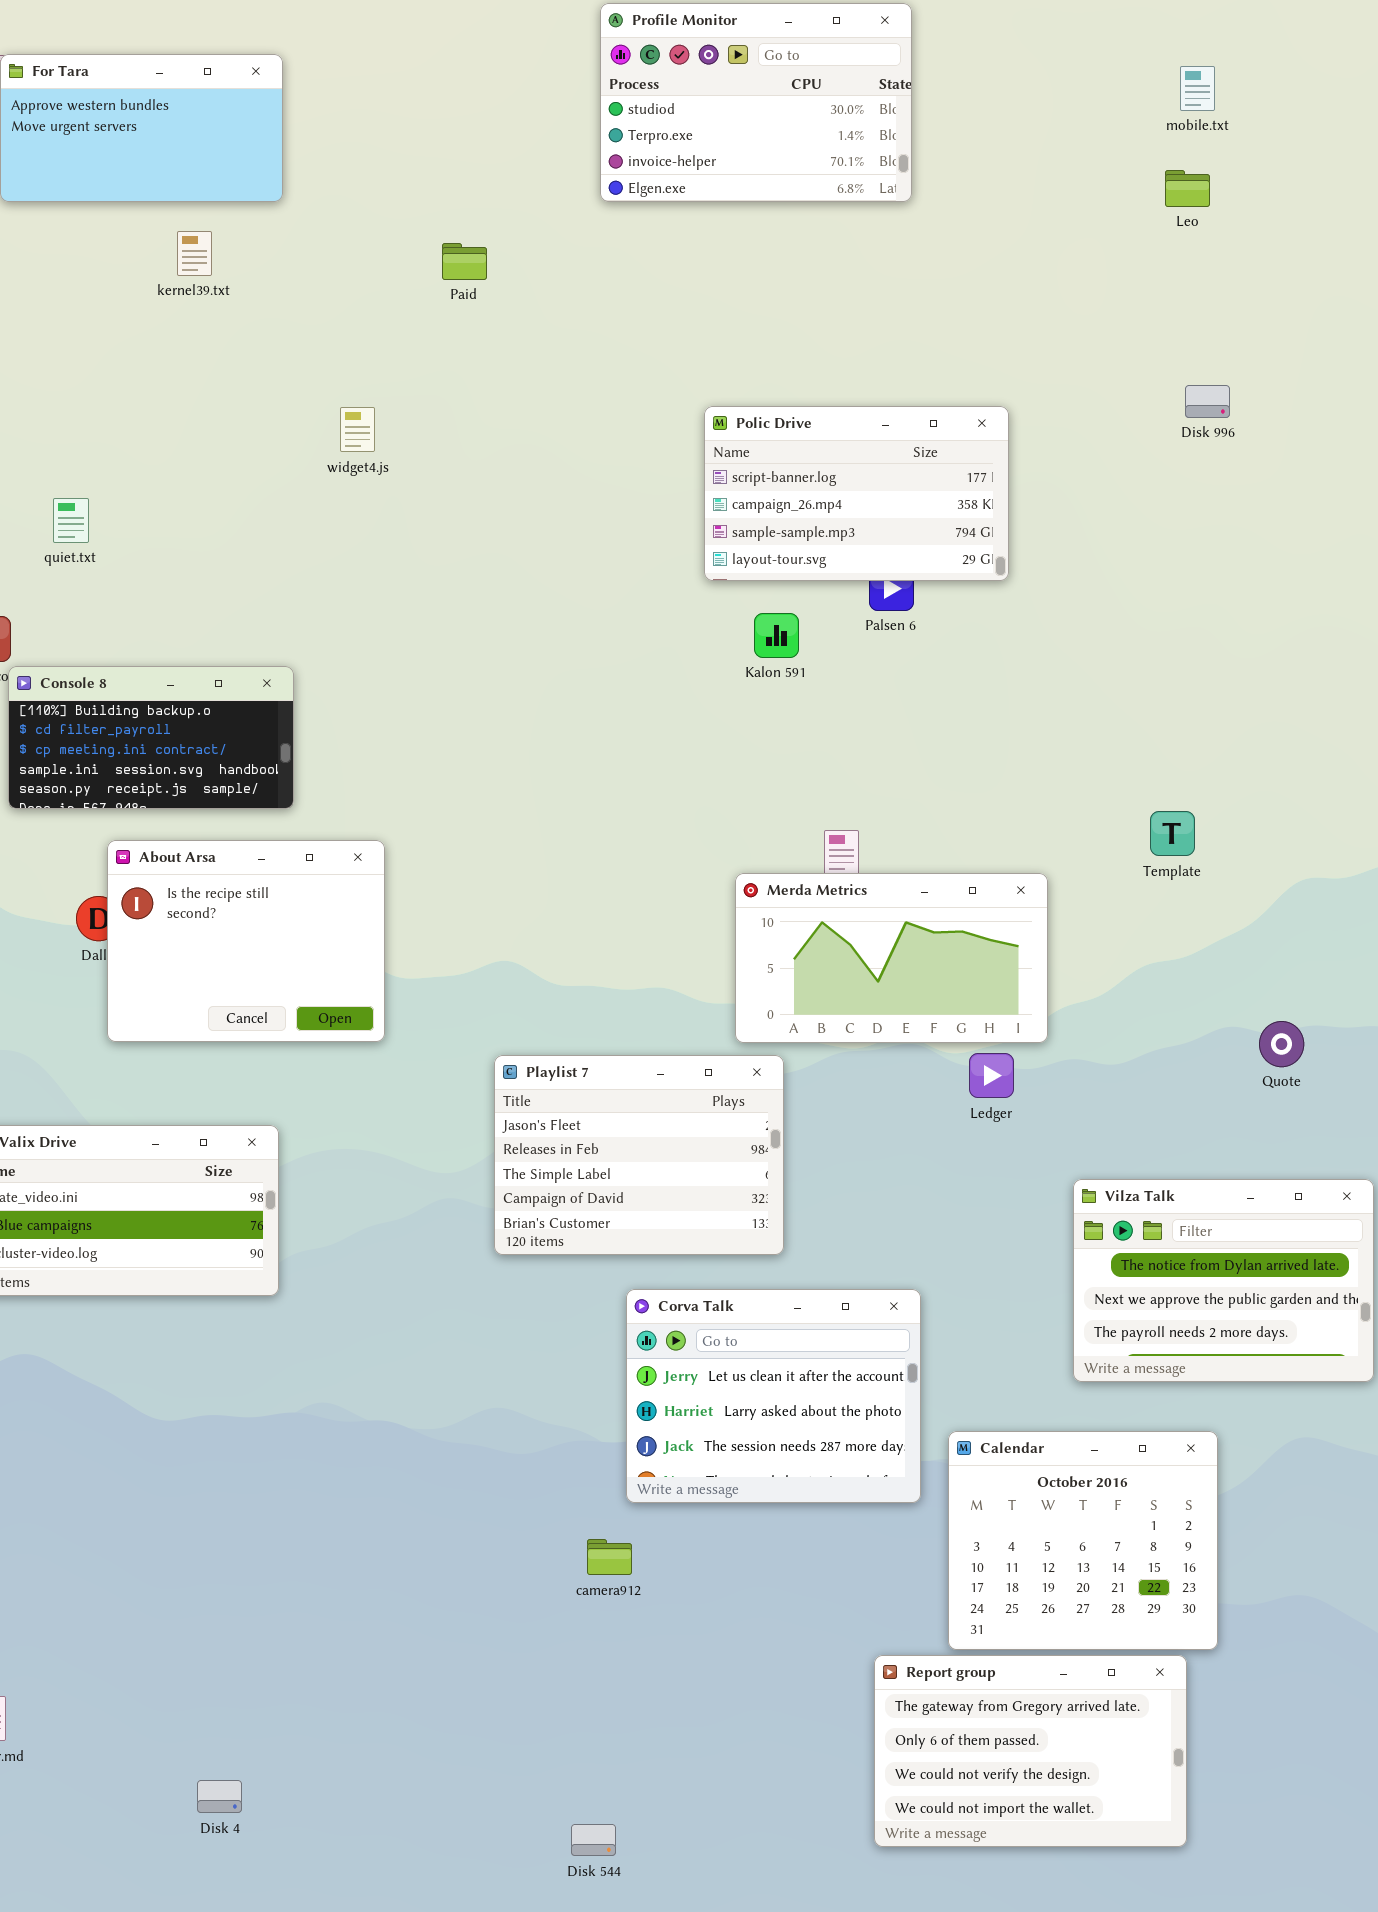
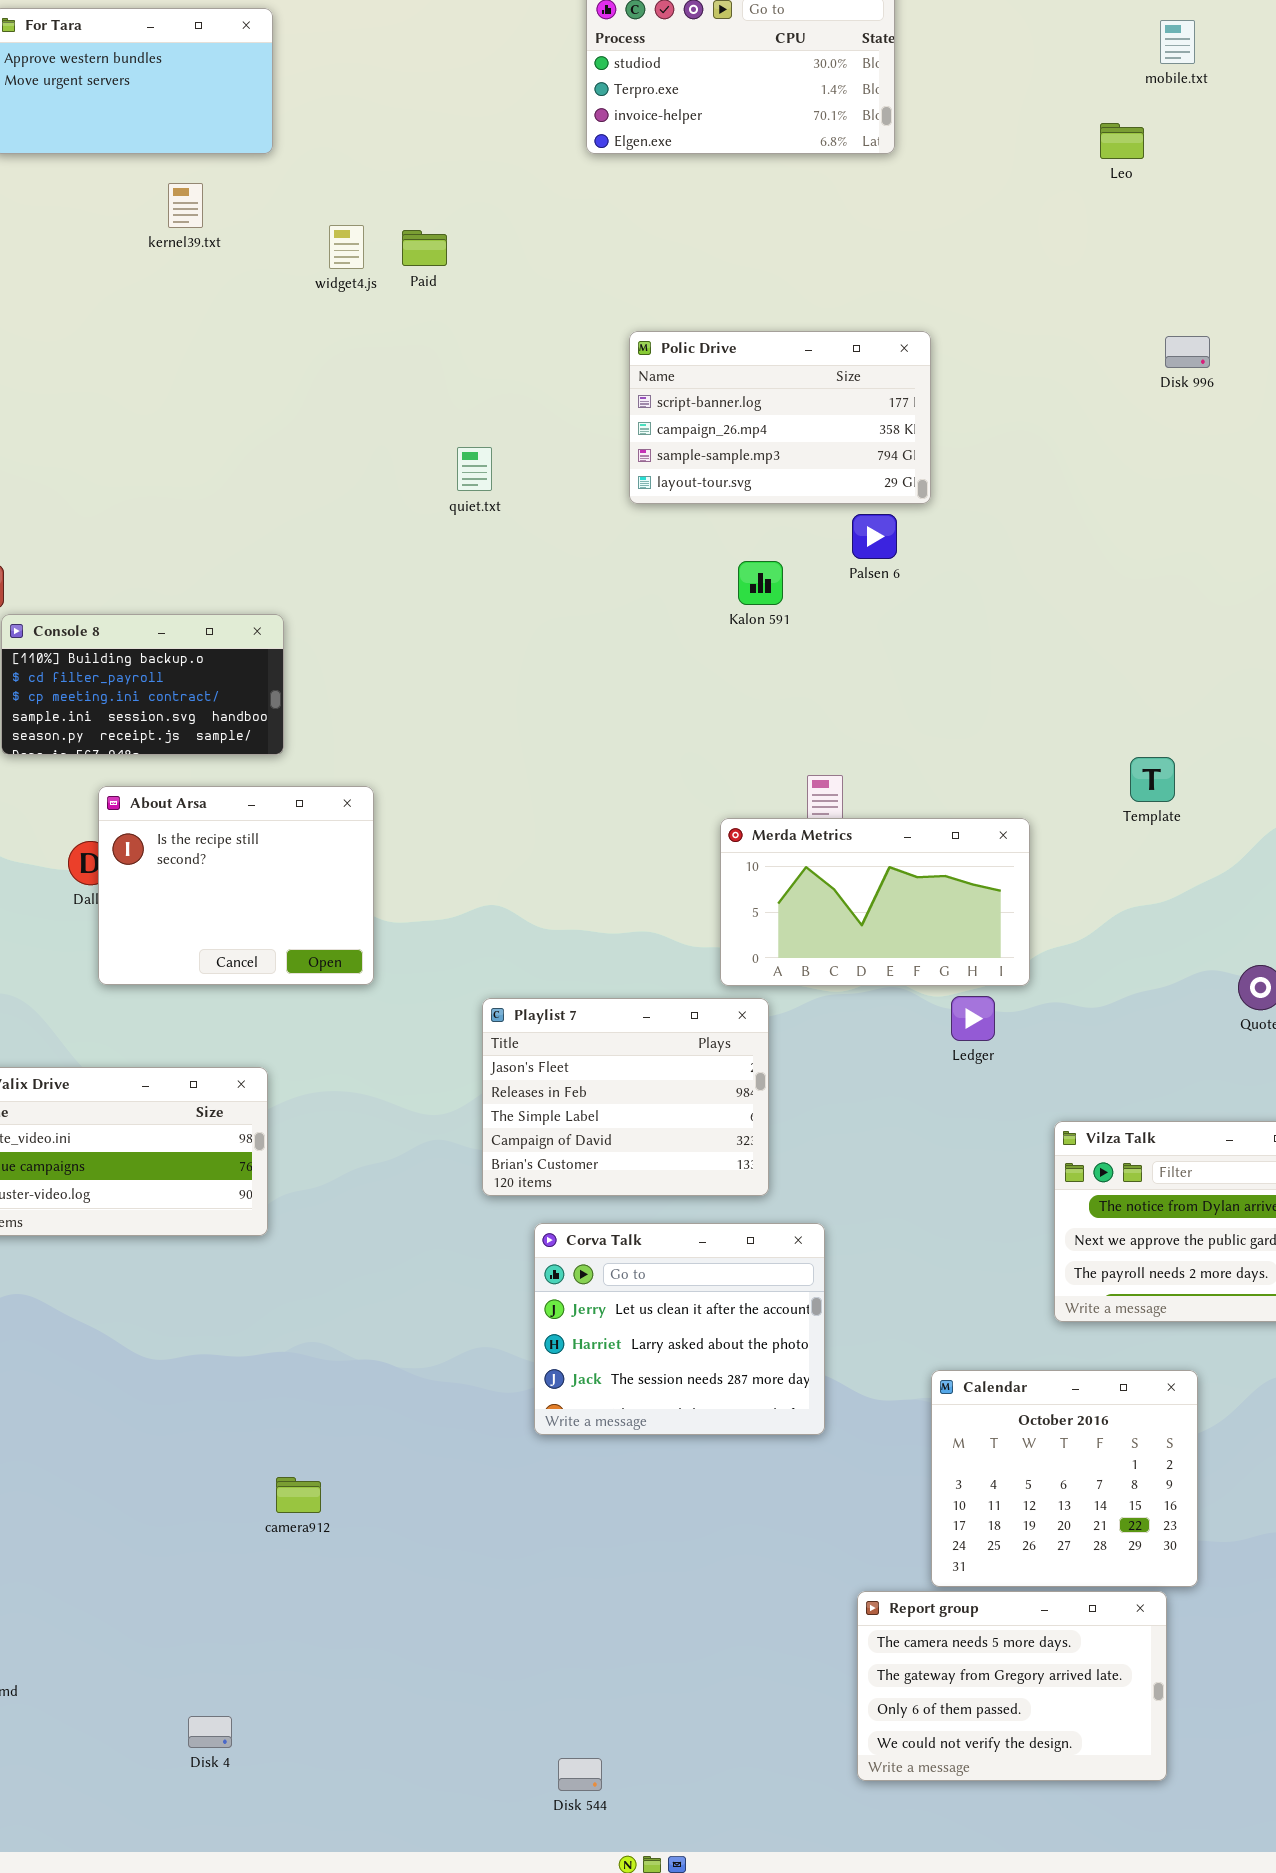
Leo: [1165,170,1210,207] -> [1100,123,1144,159], moved
Paid: [442,243,487,280] -> [402,230,447,266], moved
Polic Drive: [704,406,1009,581] -> [629,331,931,504], moved
widget4.js: [340,407,375,452] -> [329,225,364,269], moved
quiet.txt: [53,498,89,543] -> [457,447,492,491], moved
Corva Talk: [626,1289,921,1503] -> [534,1223,825,1435], moved
camera912: [587,1539,632,1575] -> [276,1477,321,1513], moved
Report group: [874,1655,1187,1847] -> [857,1591,1167,1781], scrolled up 1 row

